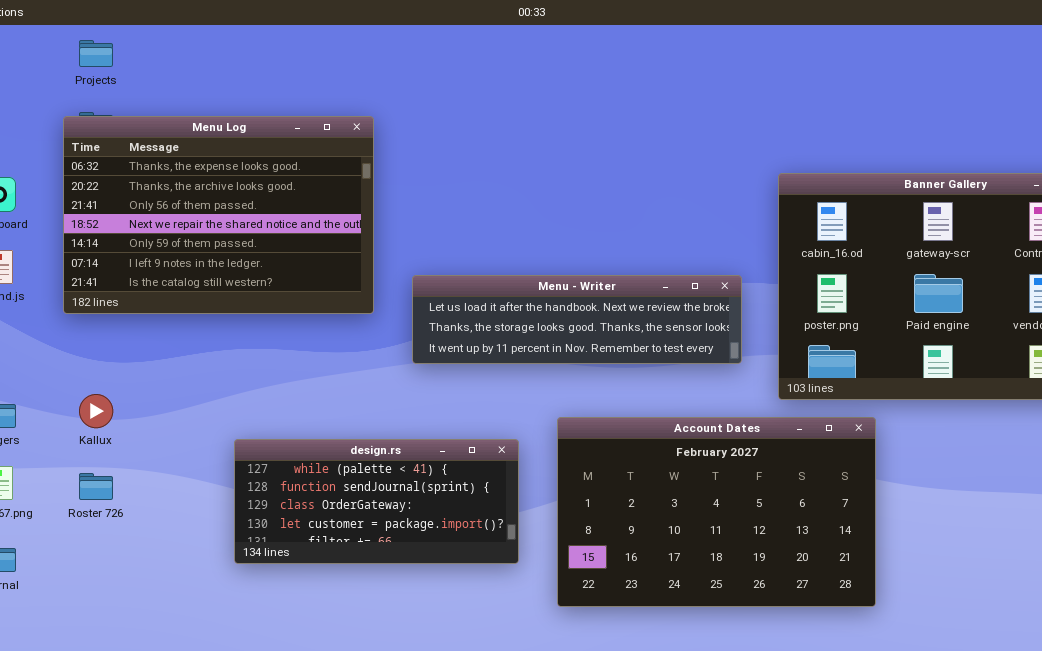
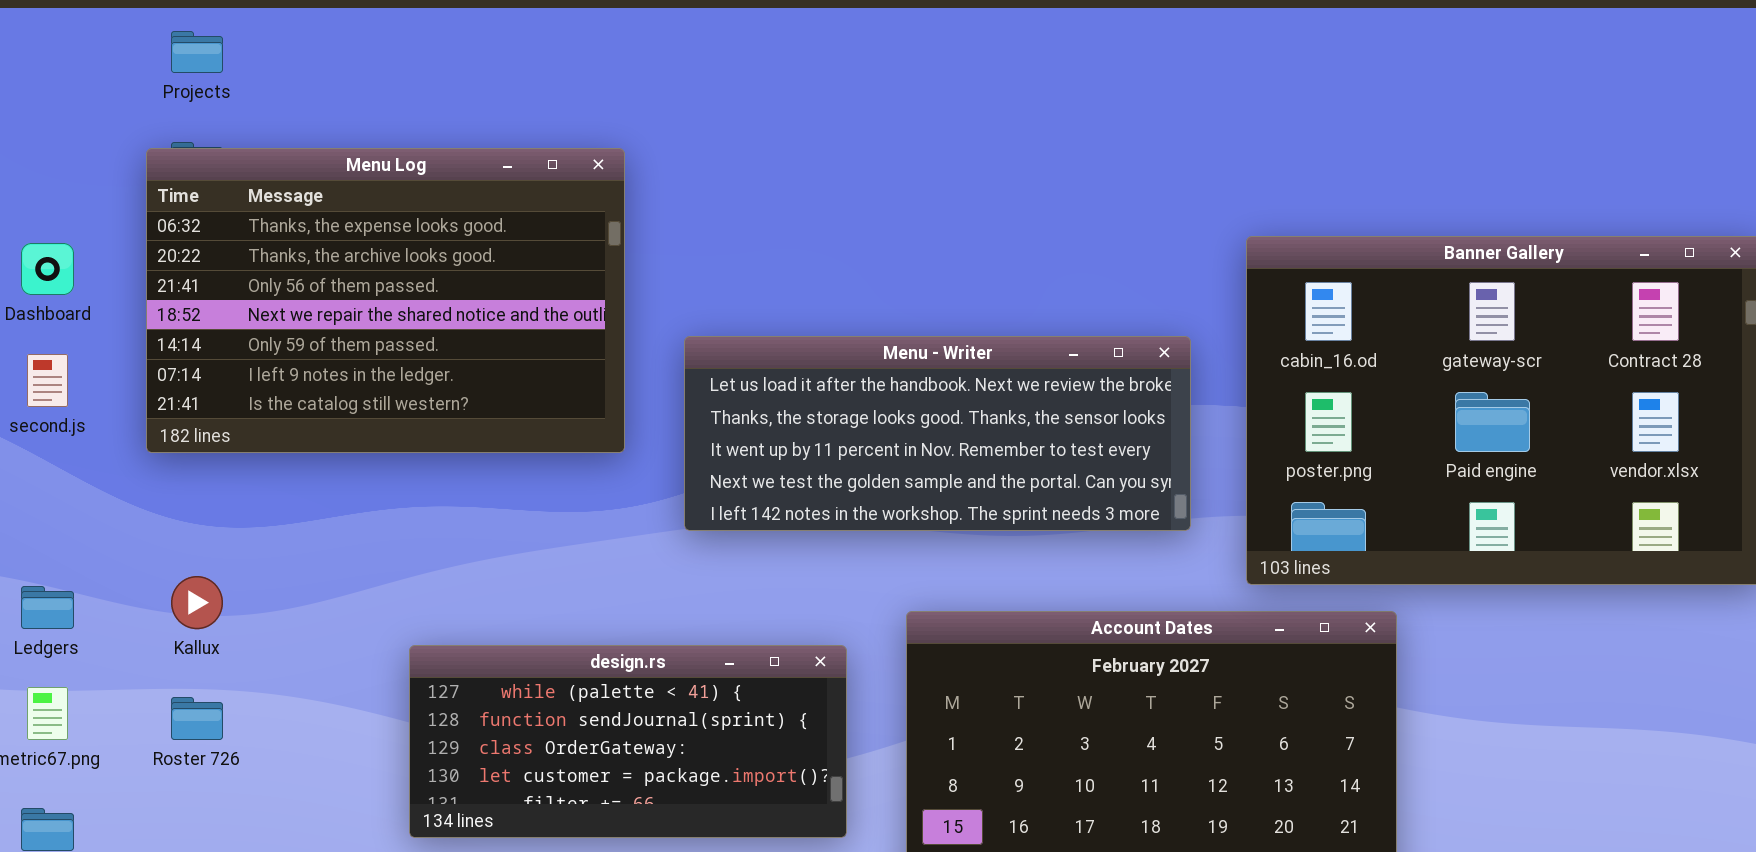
Menu - Writer: [412,275,742,364] -> [684,336,1191,531], resized

